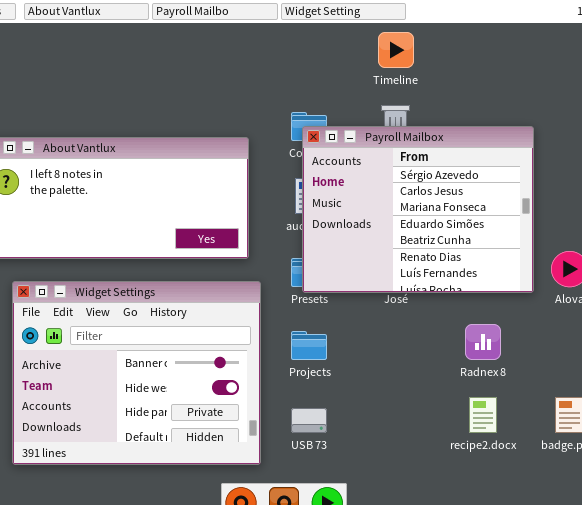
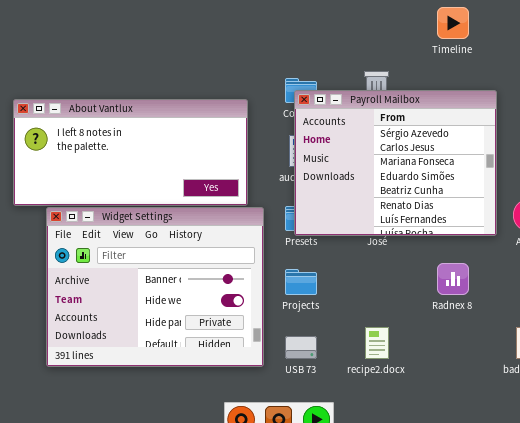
Timeline: [378,32,414,68] -> [437,7,469,39], moved
Widget Settings: [12,281,261,465] -> [46,207,264,367], moved
recipe2.docx: [469,397,497,433] -> [365,327,389,359], moved

